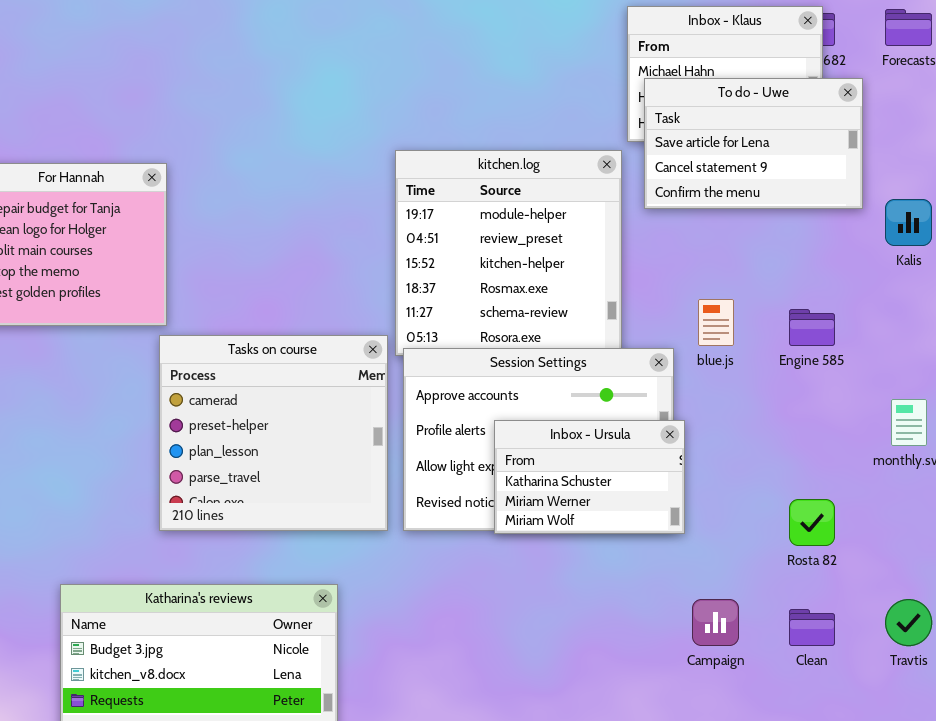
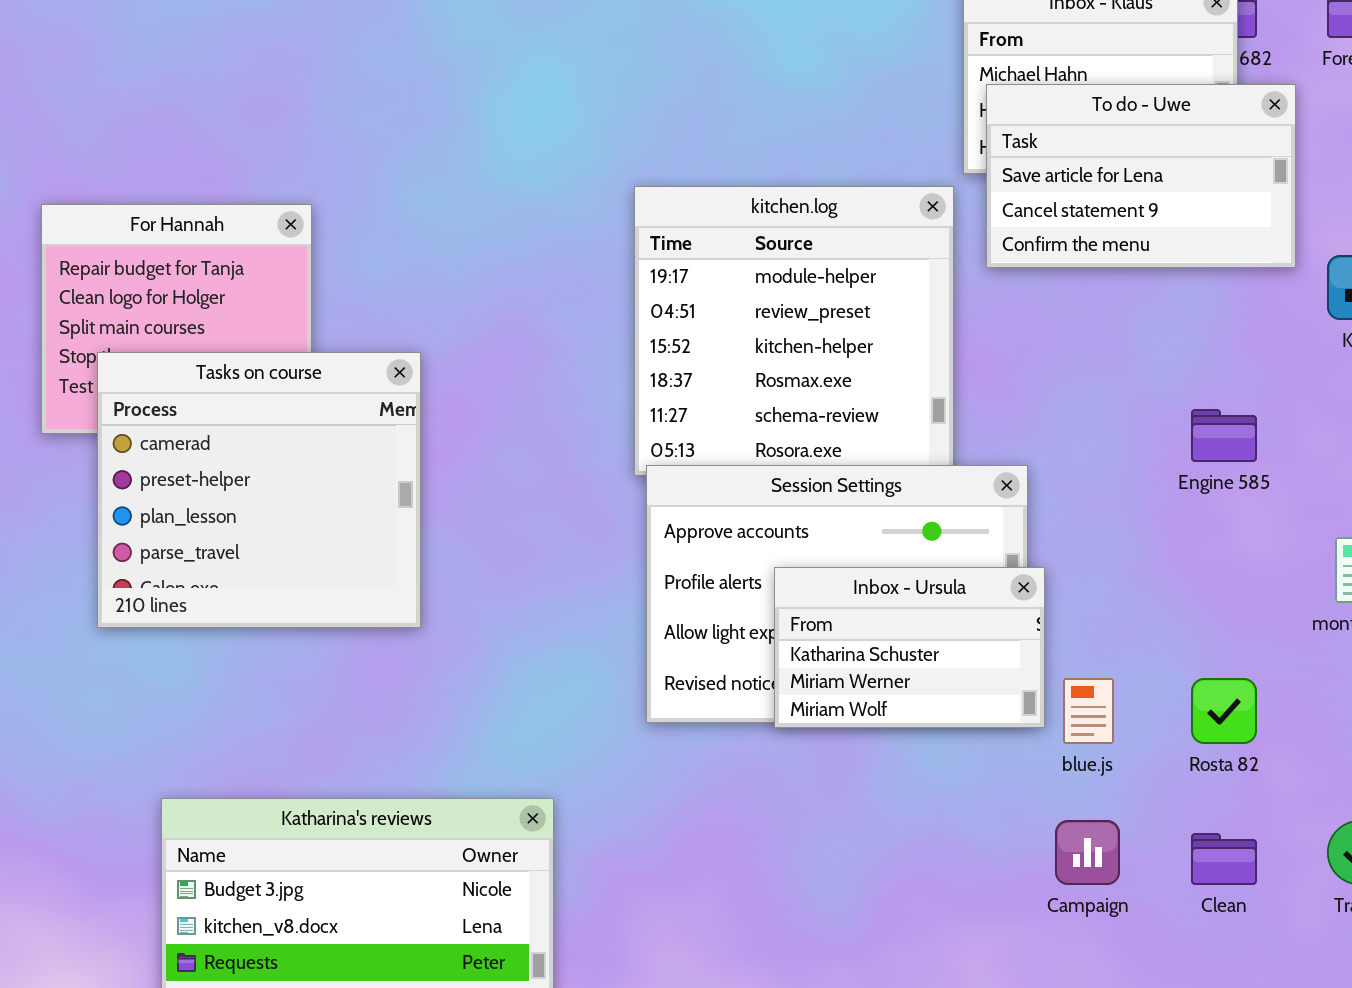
blue.js: [698,299,734,346] -> [1063,678,1114,744], moved
Tasks on course: [159,335,388,531] -> [97,352,421,628], moved

